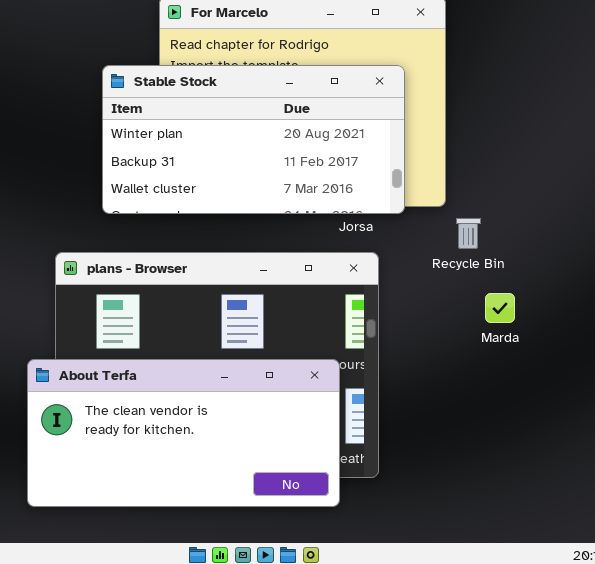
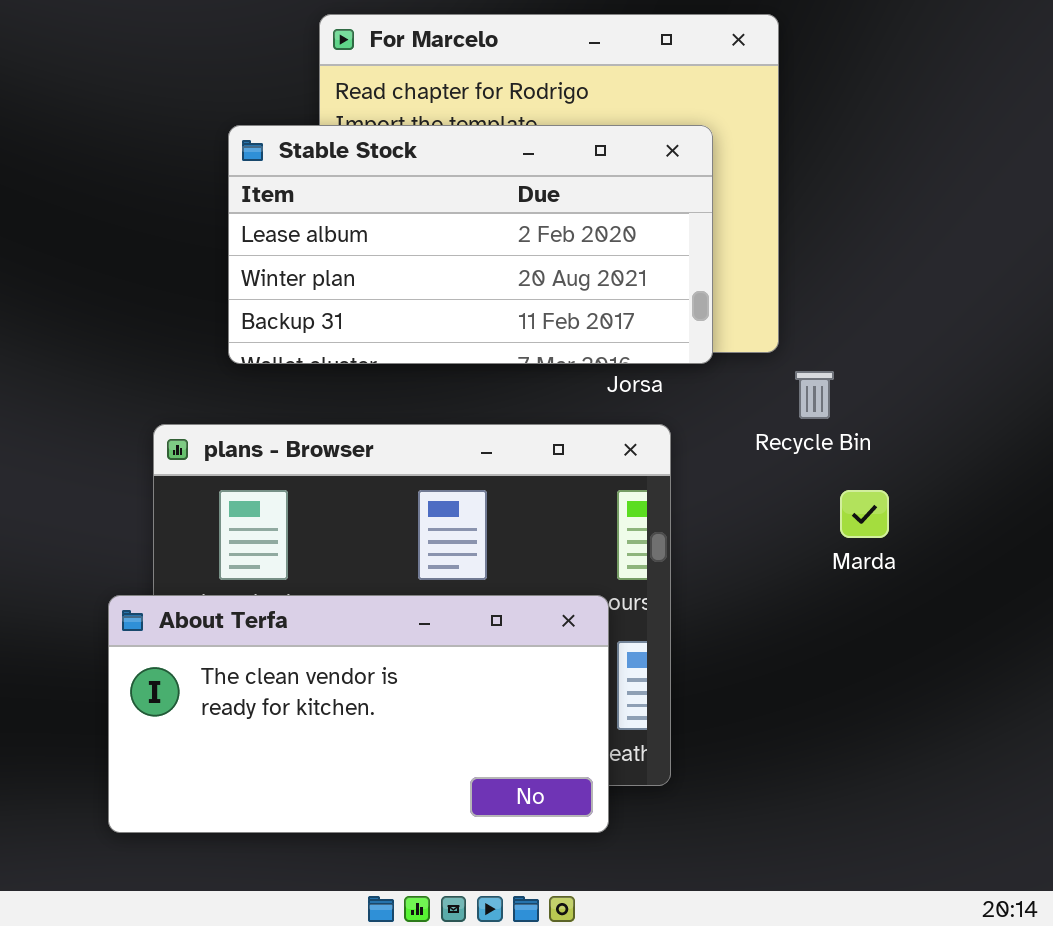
Stable Stock: [102,65,405,214] -> [228,125,713,364], scrolled up 1 row

